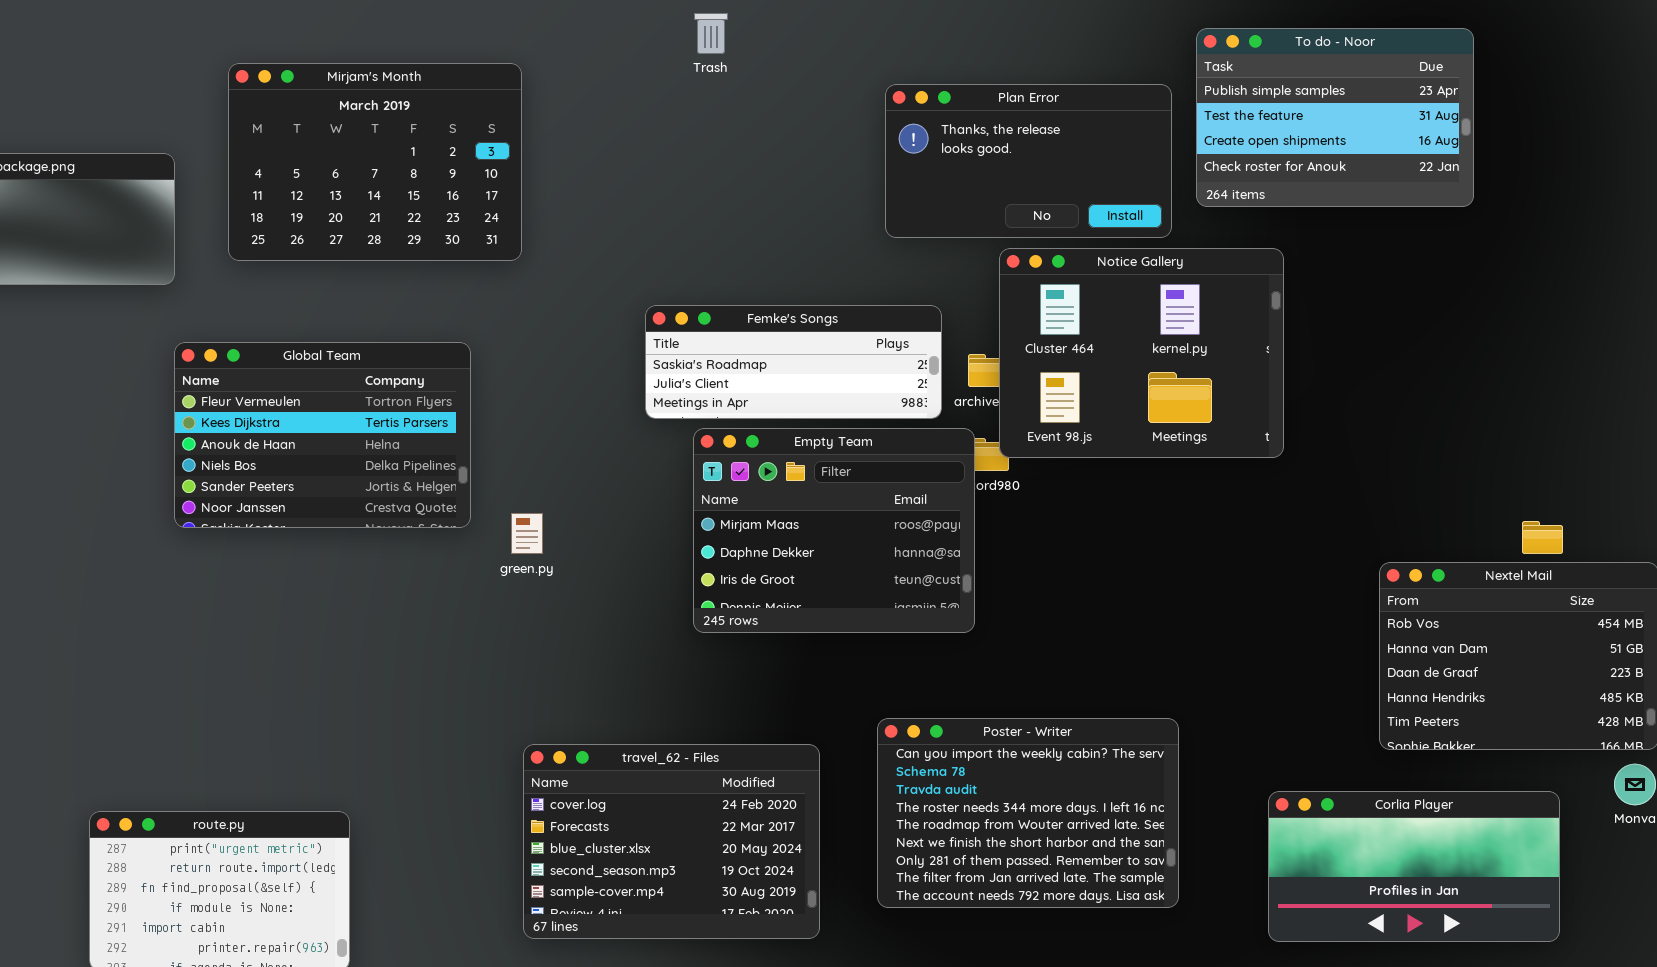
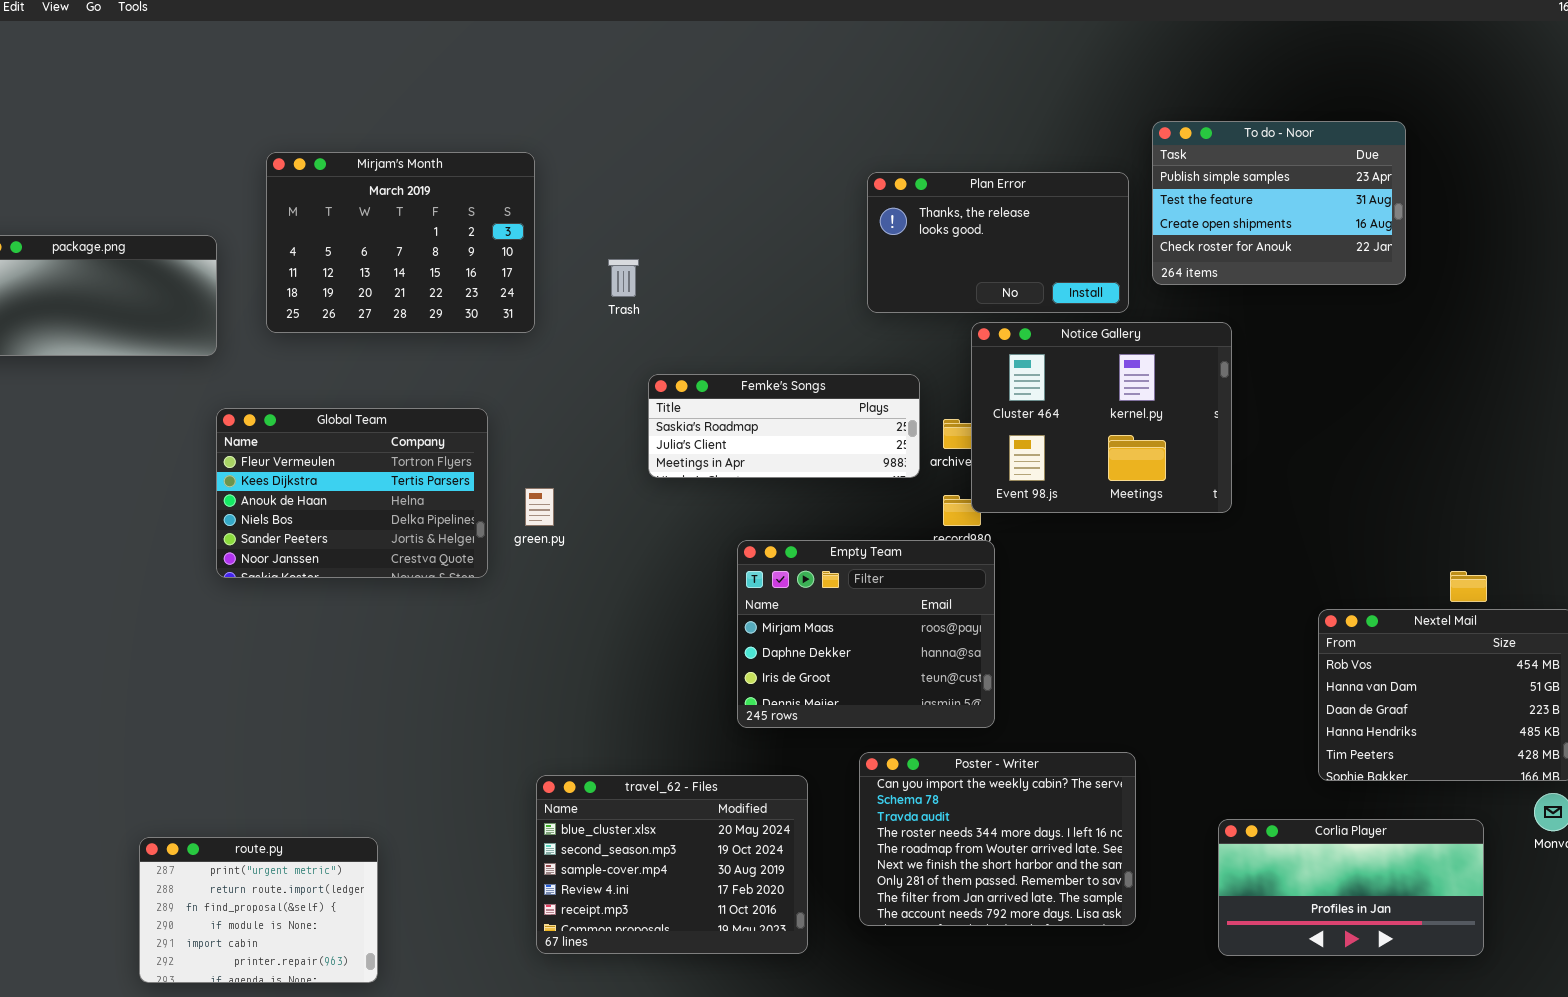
Trash: [694,13,728,54] -> [608,259,639,297], moved
Empty Team: [693,428,975,633] -> [737,540,995,728], moved
green.py: [511,513,543,554] -> [525,488,554,526], moved
travel_62 - Files: [523,744,820,939] -> [536,775,808,954], scrolled down 2 rows

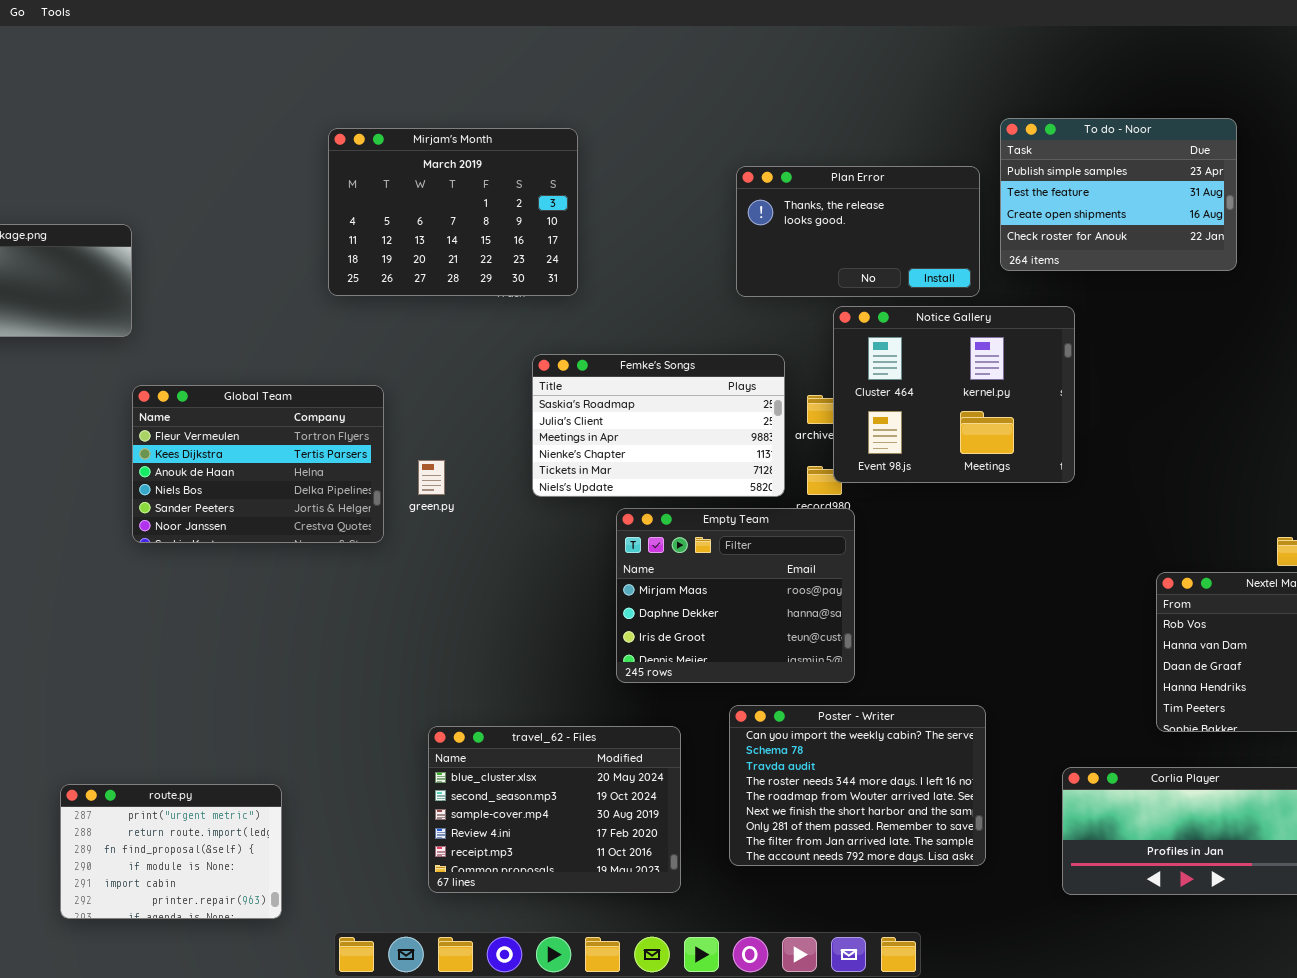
Mirjam's Month: [266,152,535,333] -> [328,128,578,296], moved
Femke's Songs: [648,374,920,478] -> [532,354,785,497], resized

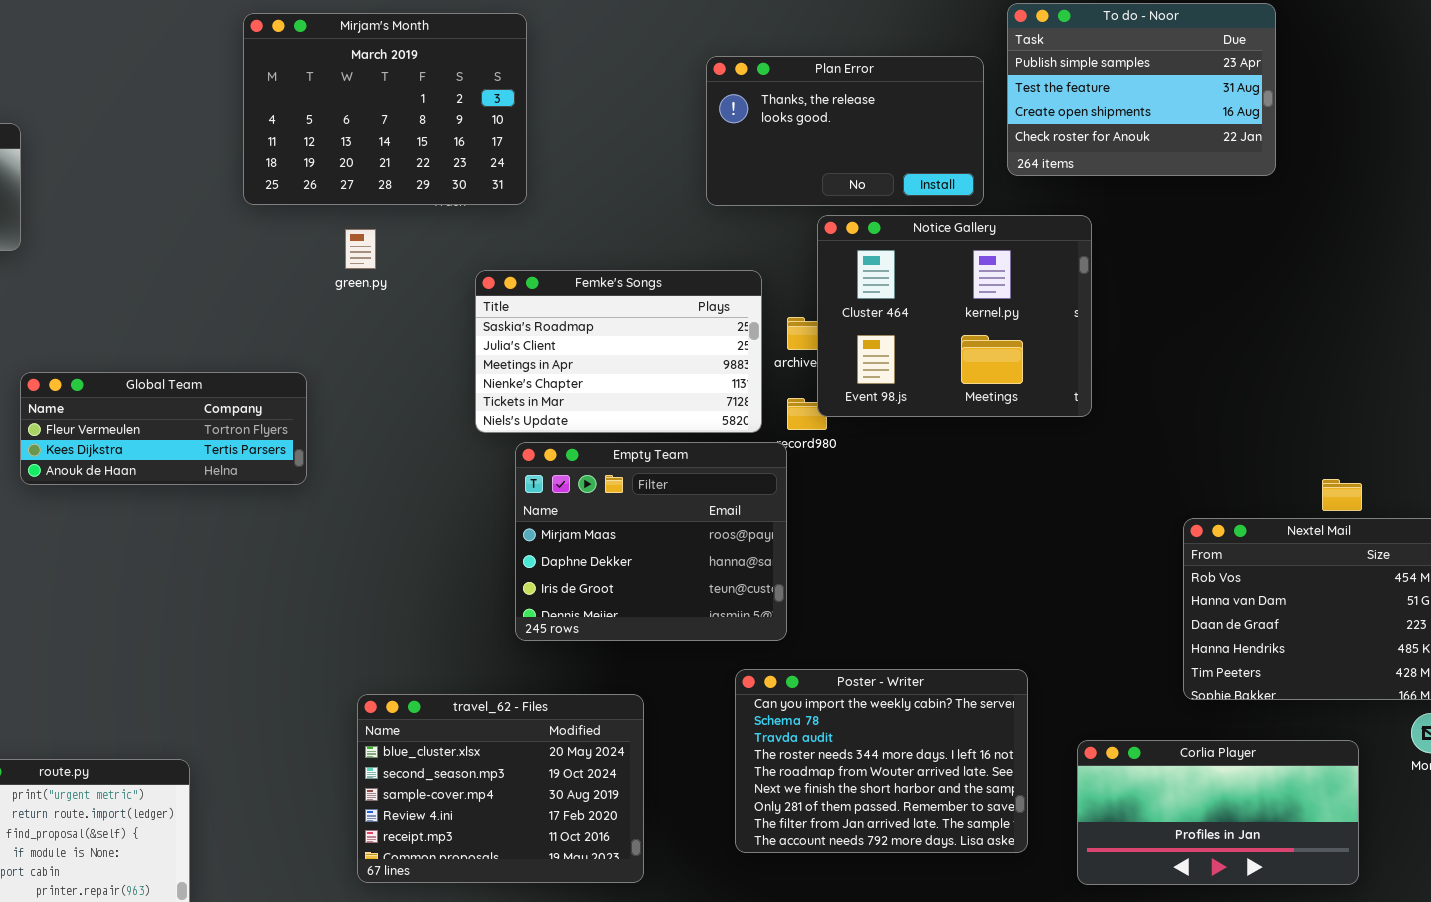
Global Team: [132,385,384,543] -> [20,372,307,485], resized
green.py: [418,460,445,495] -> [345,229,376,269], moved
Empty Team: [616,508,855,683] -> [515,442,787,641], moved
Poster - Writer: [729,705,986,866] -> [735,669,1028,853], moved

